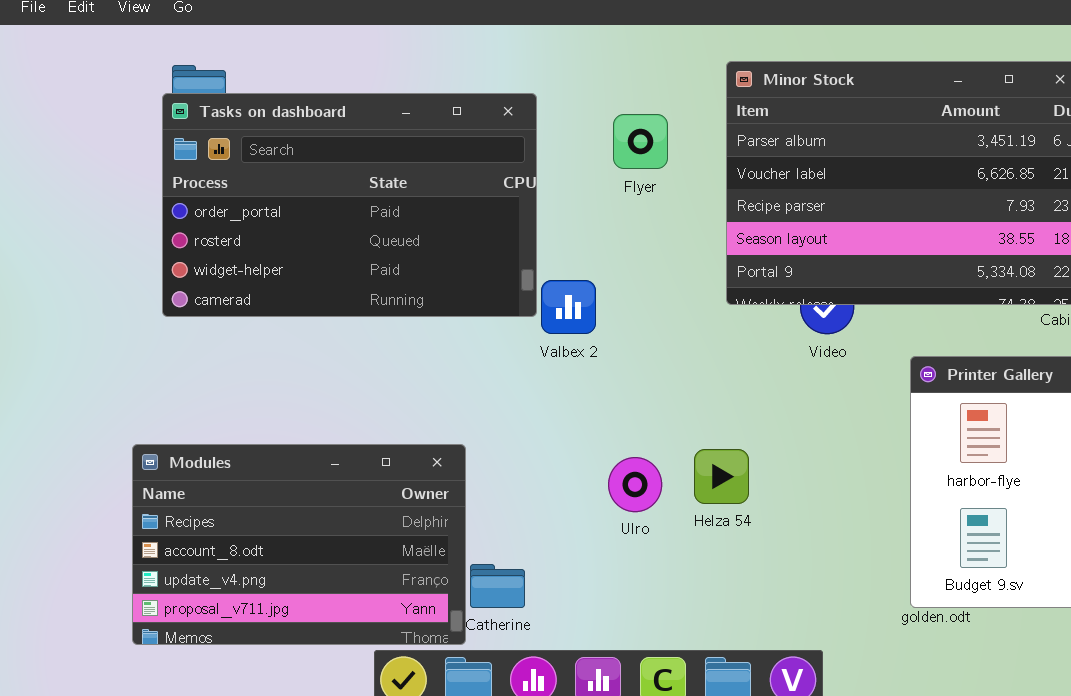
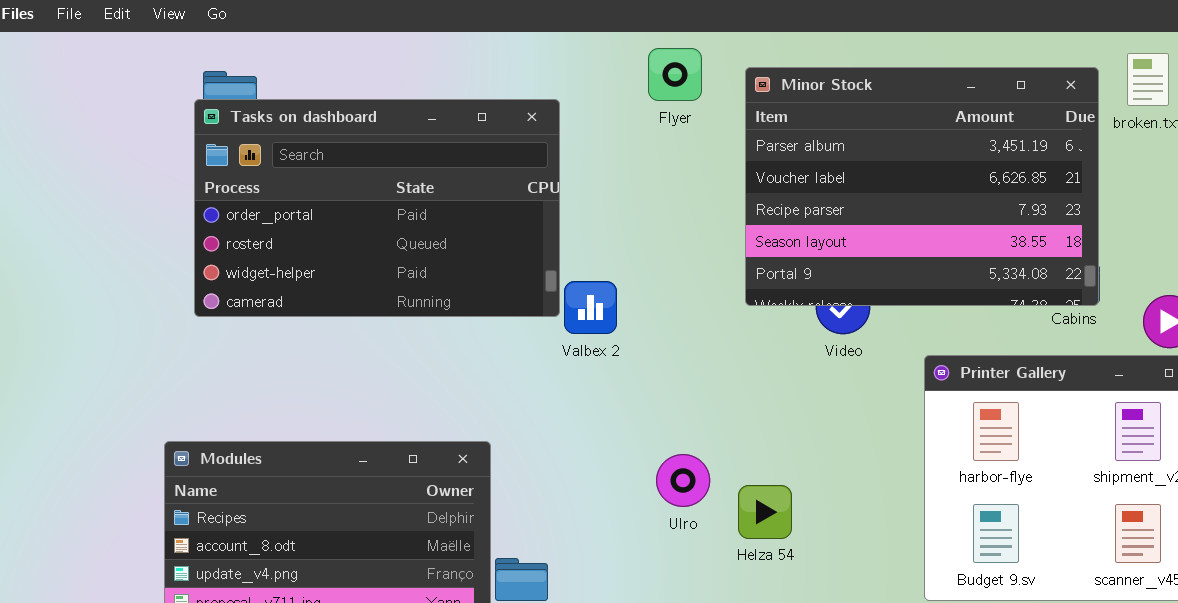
Flyer: [613,114,668,169] -> [648,48,702,101], moved
Helza 54: [694,449,749,504] -> [738,485,792,539], moved
Ulro: [608,457,662,512] -> [656,454,710,507], moved

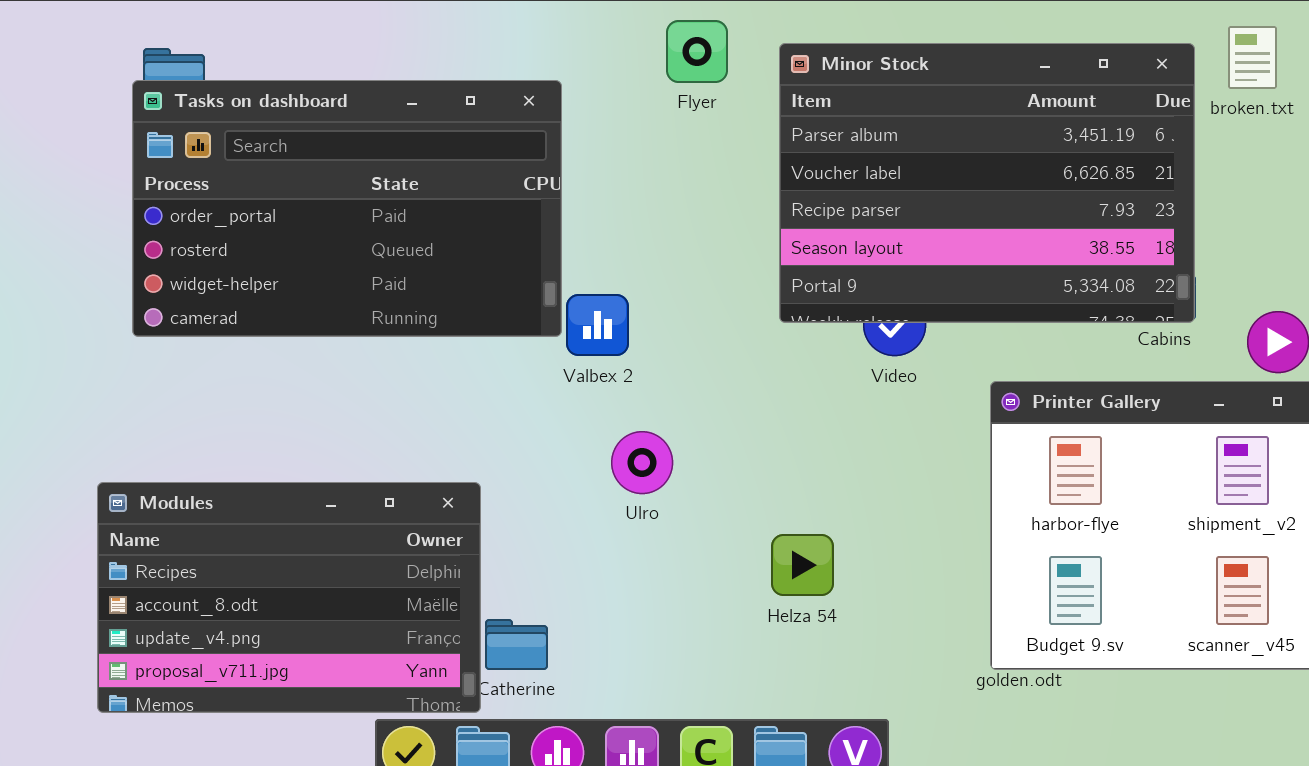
Ulro: [656,454,710,507] -> [611,431,673,494], moved

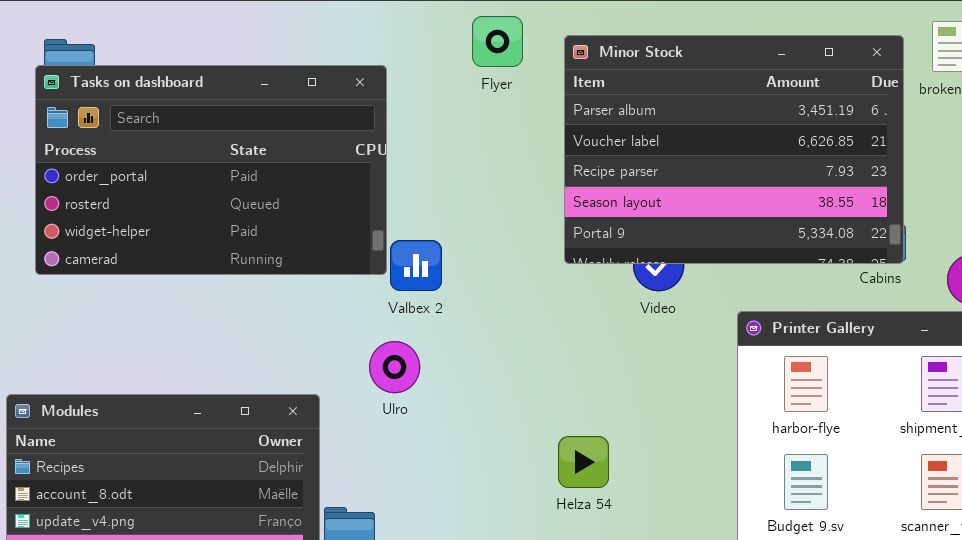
Ulro: [611,431,673,494] -> [369,341,420,393], moved

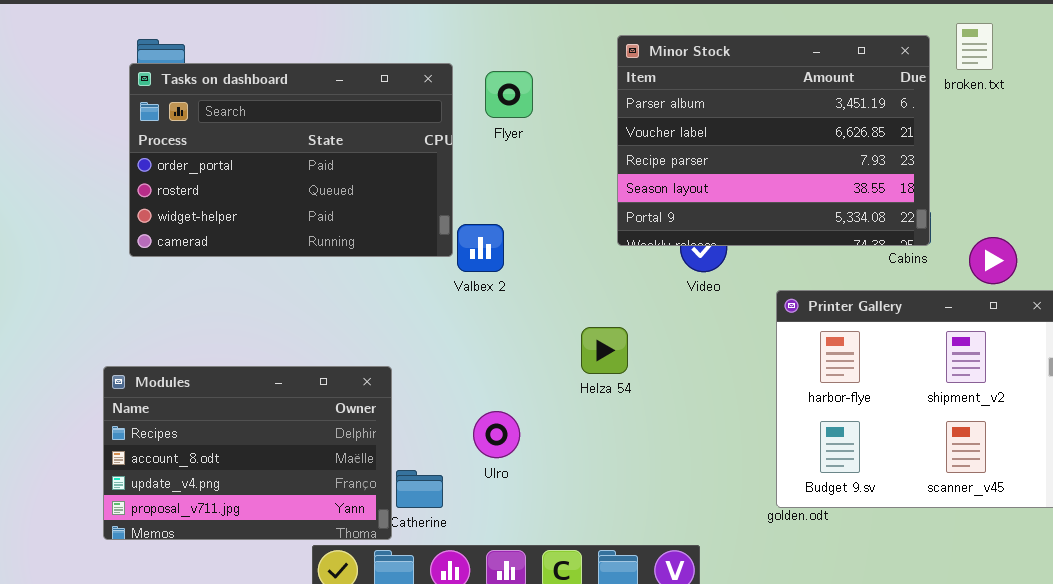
Flyer: [472,16,523,67] -> [485,71,533,118], moved
Ulro: [369,341,420,393] -> [473,411,520,458], moved
Helza 54: [558,436,609,488] -> [581,327,628,374], moved

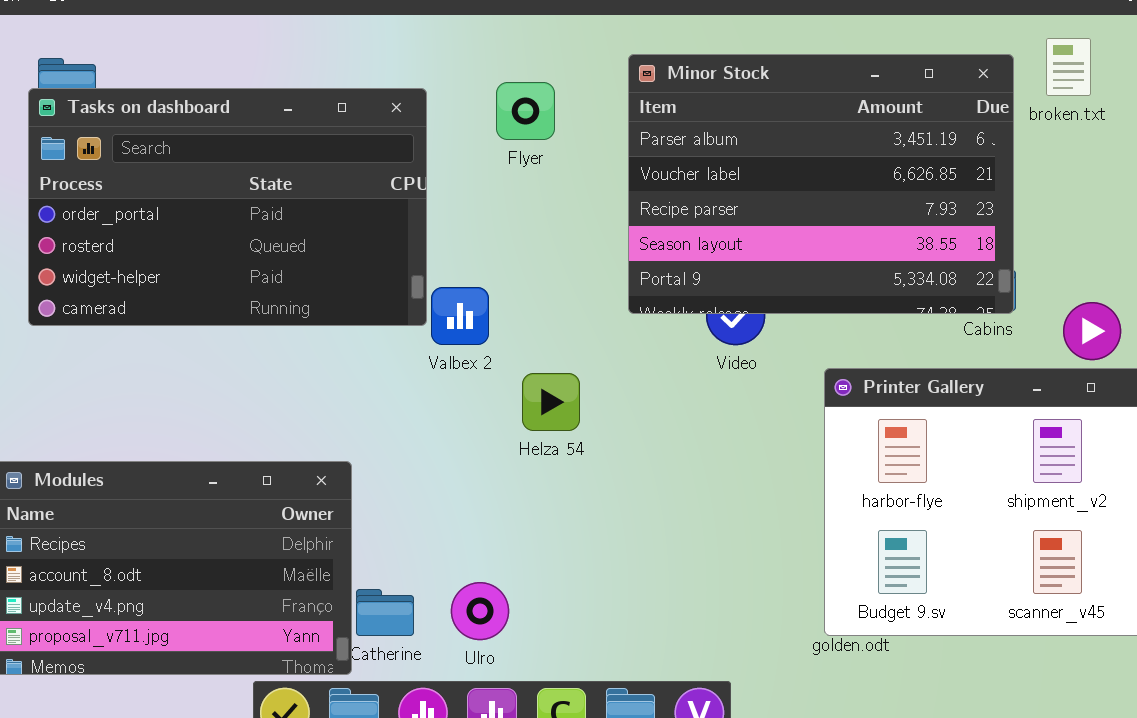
Flyer: [485,71,533,118] -> [496,82,555,140], moved
Helza 54: [581,327,628,374] -> [522,373,580,431], moved
Ulro: [473,411,520,458] -> [451,582,509,640], moved

